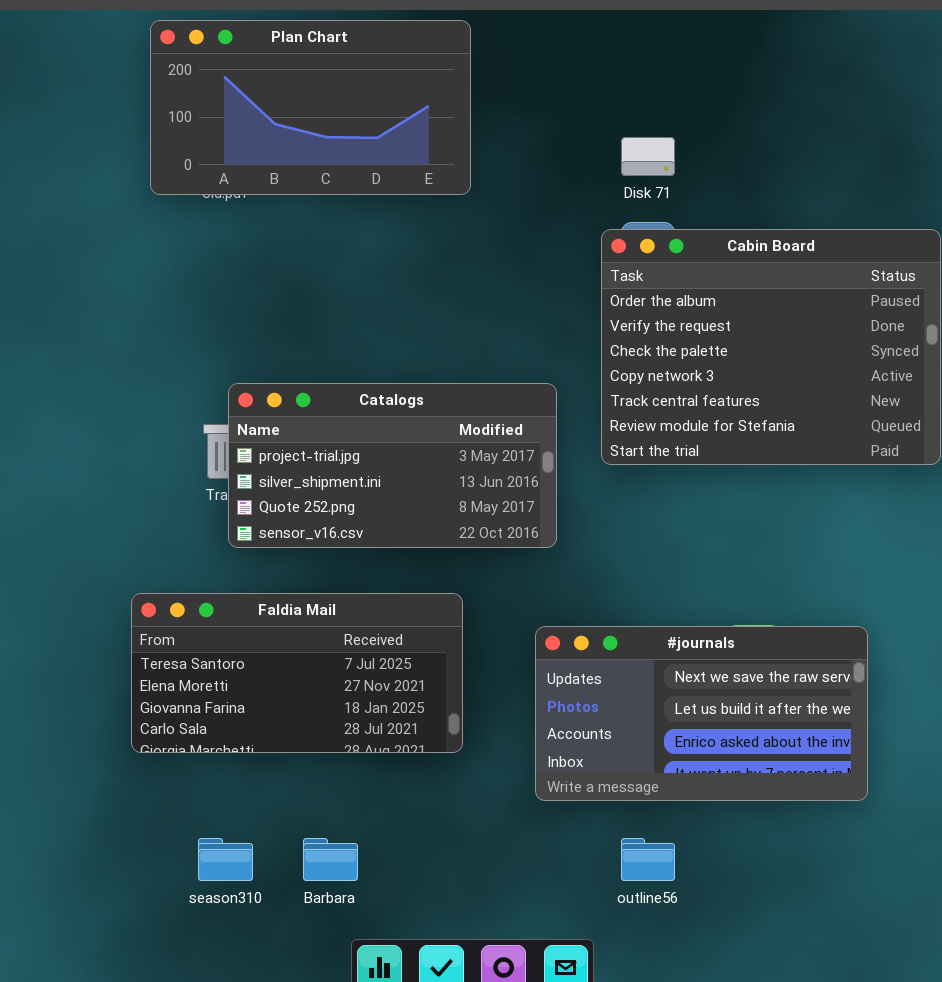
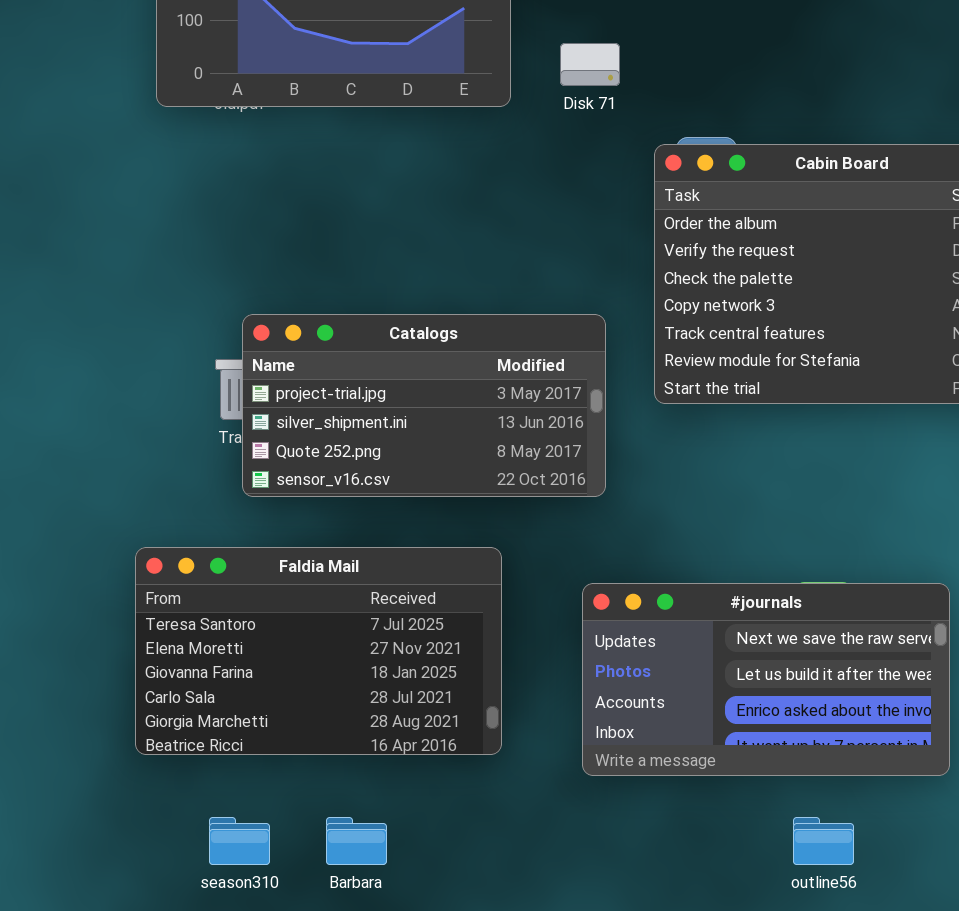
Disk 71: [621,137,675,176] -> [560,43,620,86], moved
Faldia Mail: [131,593,463,753] -> [135,547,502,755], resized
outline56: [621,838,675,881] -> [793,817,854,865], moved

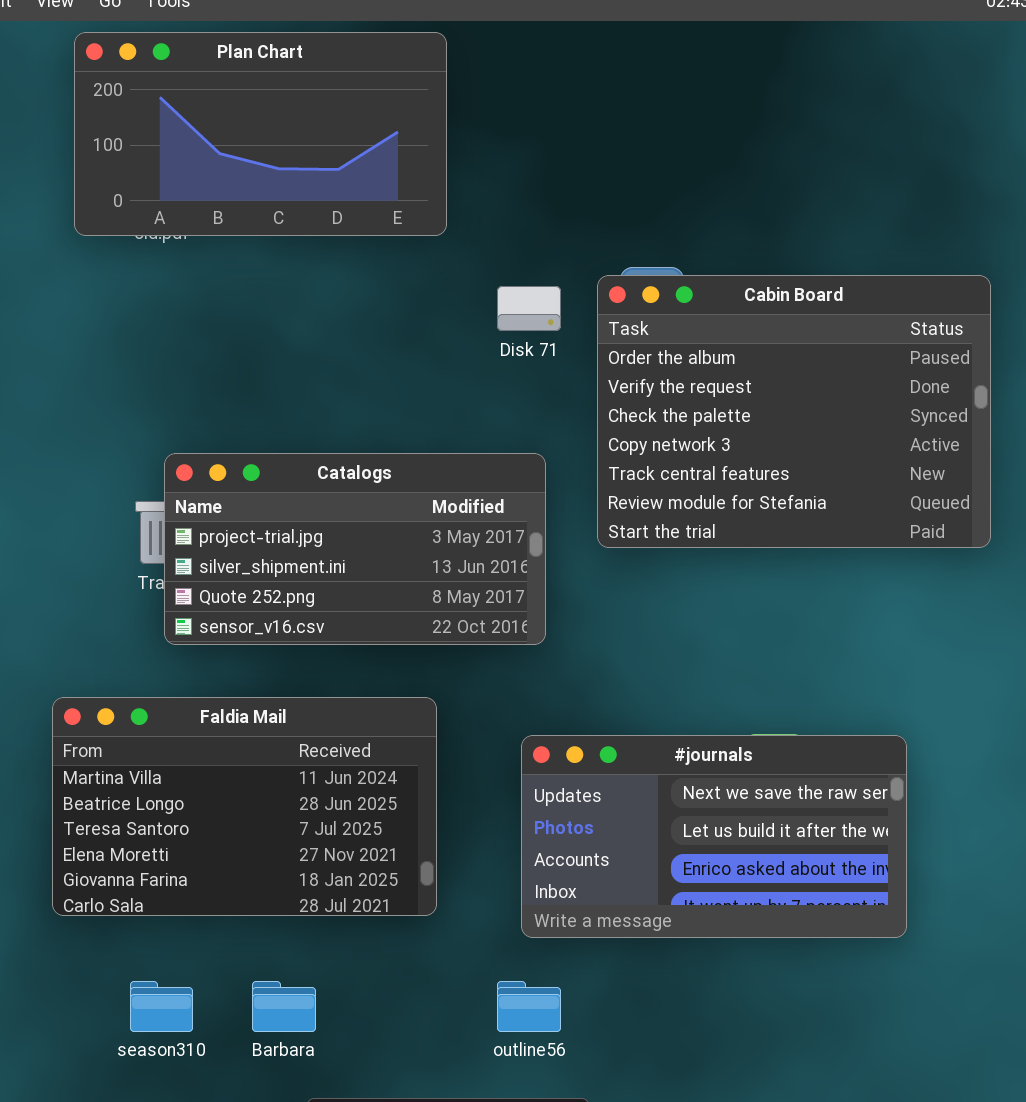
Disk 71: [560,43,620,86] -> [497,286,561,331], moved
Faldia Mail: [135,547,502,755] -> [52,697,437,916], scrolled up 2 rows
outline56: [793,817,854,865] -> [497,981,561,1032], moved

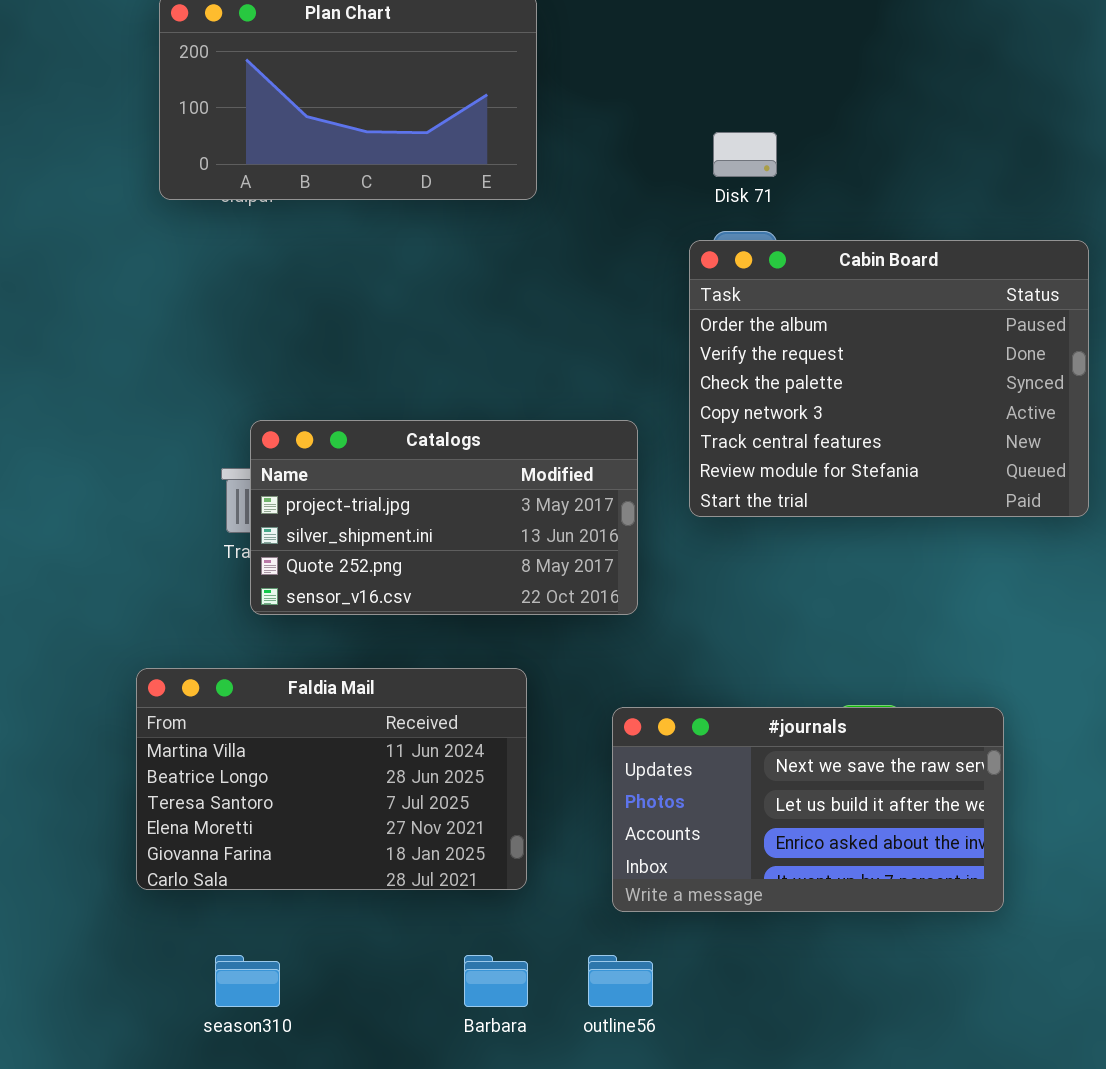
Disk 71: [497,286,561,331] -> [713,132,777,177], moved
Barbara: [252,981,316,1032] -> [464,955,528,1007], moved

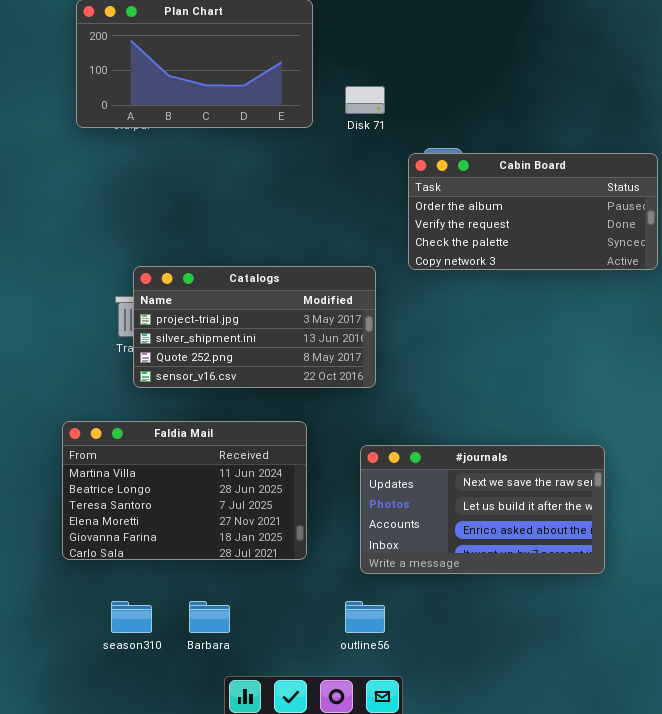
Disk 71: [713,132,777,177] -> [345,86,385,114], moved
Cabin Board: [689,240,1089,517] -> [408,153,658,270], resized
Barbara: [464,955,528,1007] -> [189,601,230,633], moved

